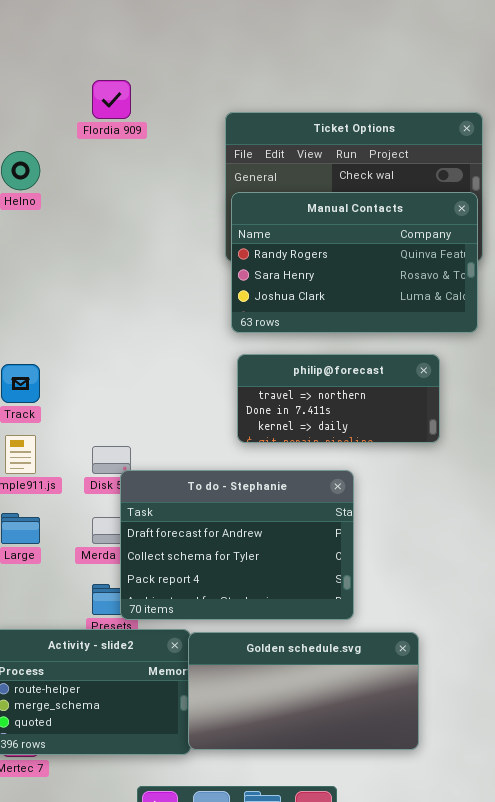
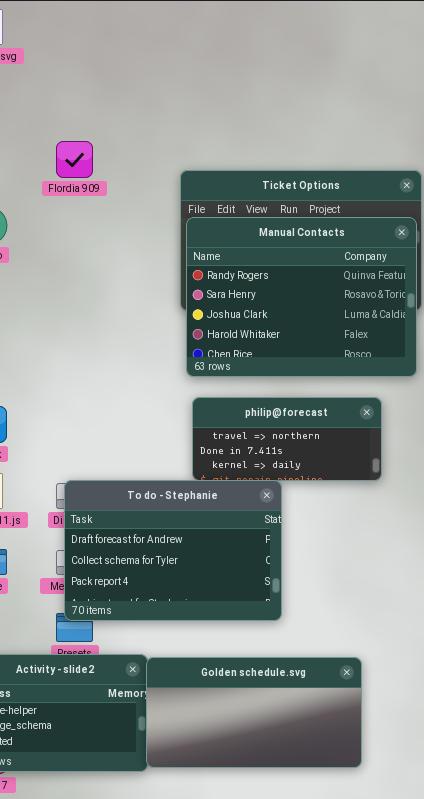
Manual Contacts: [231,192,478,333] -> [186,217,417,377], resized
To do - Stephanie: [120,470,354,620] -> [64,480,282,621], moved

